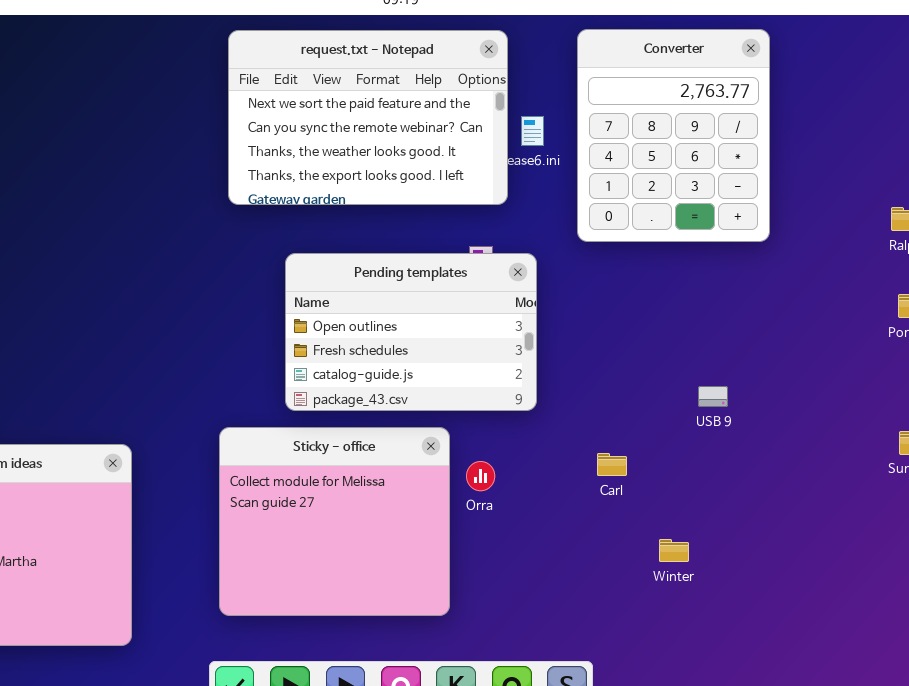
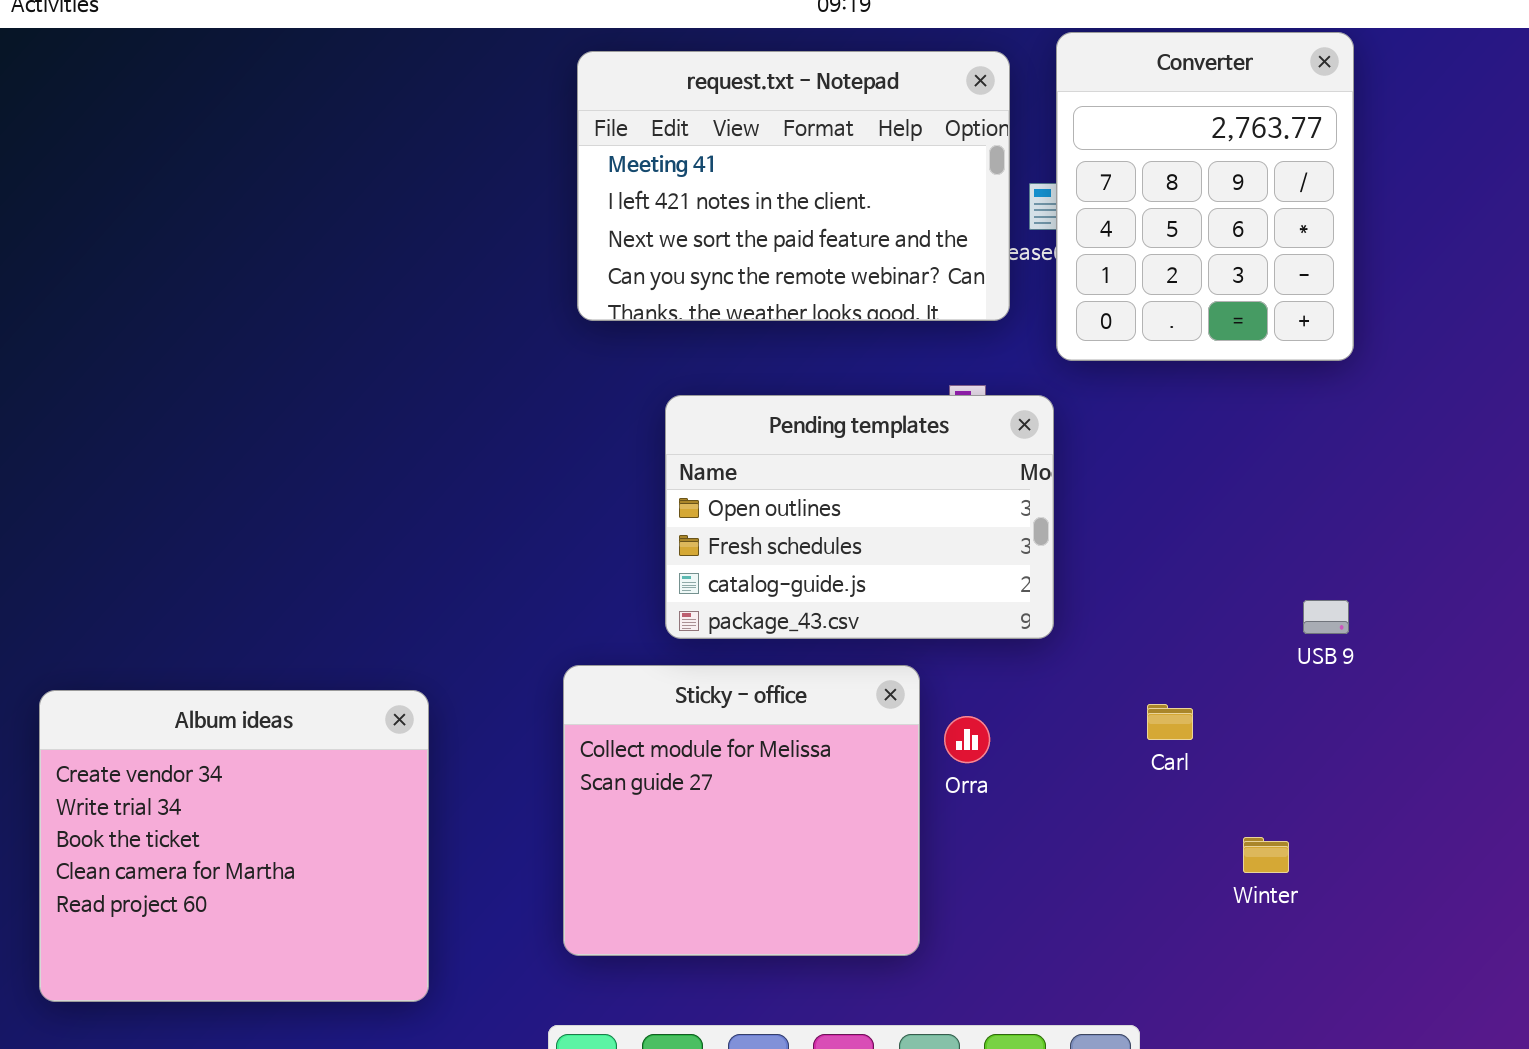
Converter: [577,29,770,242] -> [1056,32,1354,361], moved
request.txt - Notepad: [228,30,508,205] -> [577,51,1010,321], scrolled up 2 rows

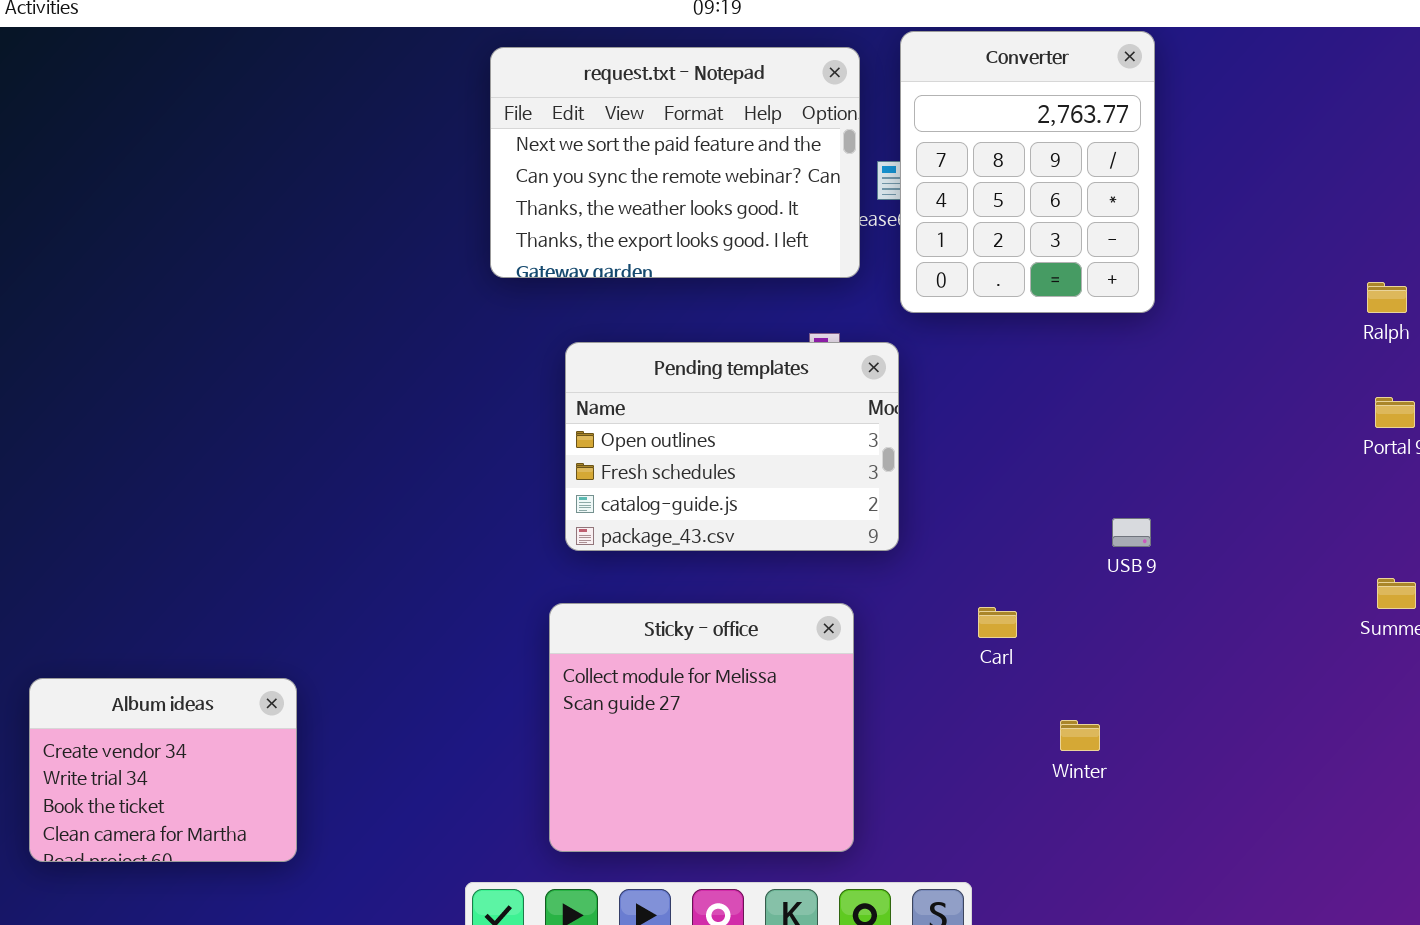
request.txt - Notepad: [577,51,1010,321] -> [490,47,860,278], scrolled down 2 rows
Sticky - office: [563,665,920,956] -> [549,603,854,852], moved
Album ideas: [39,690,429,1002] -> [29,678,297,862], resized

